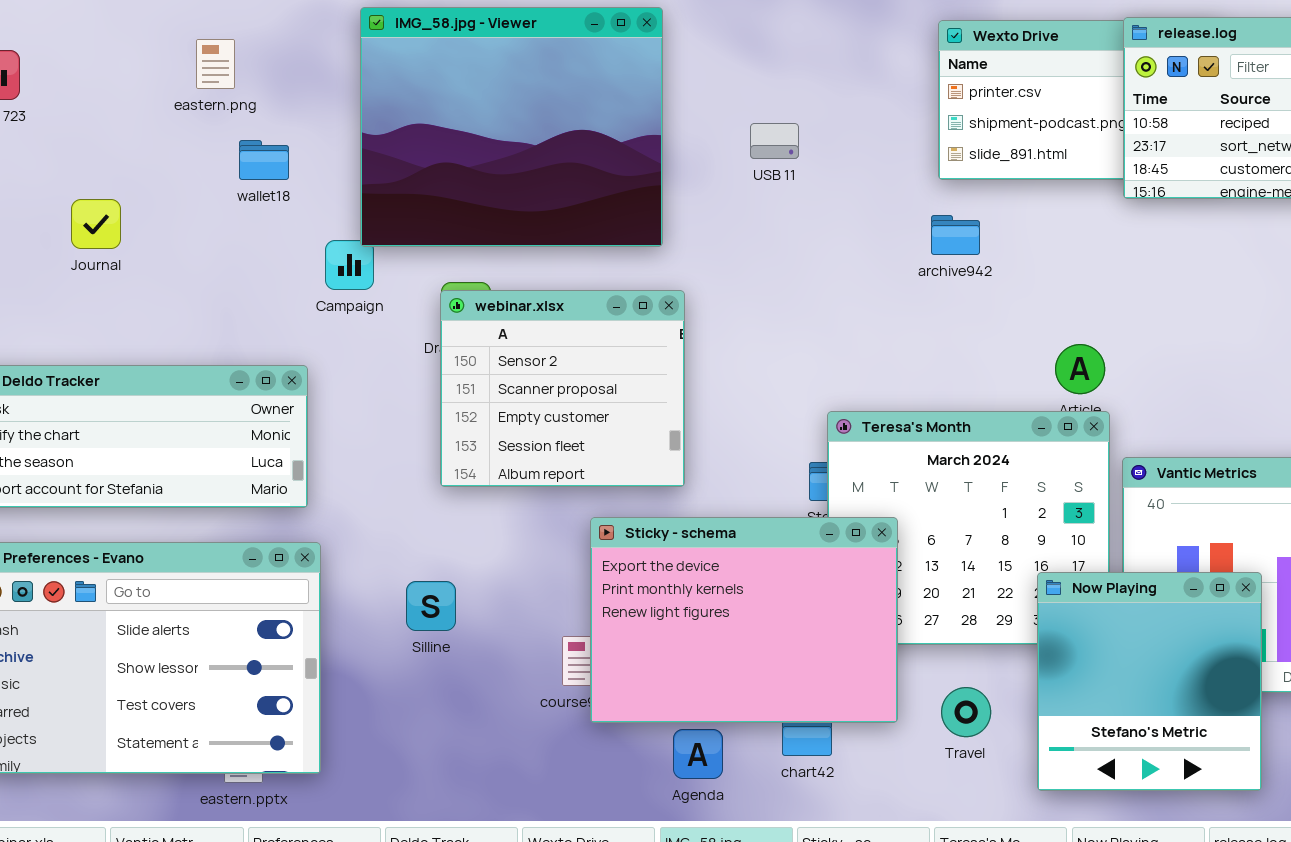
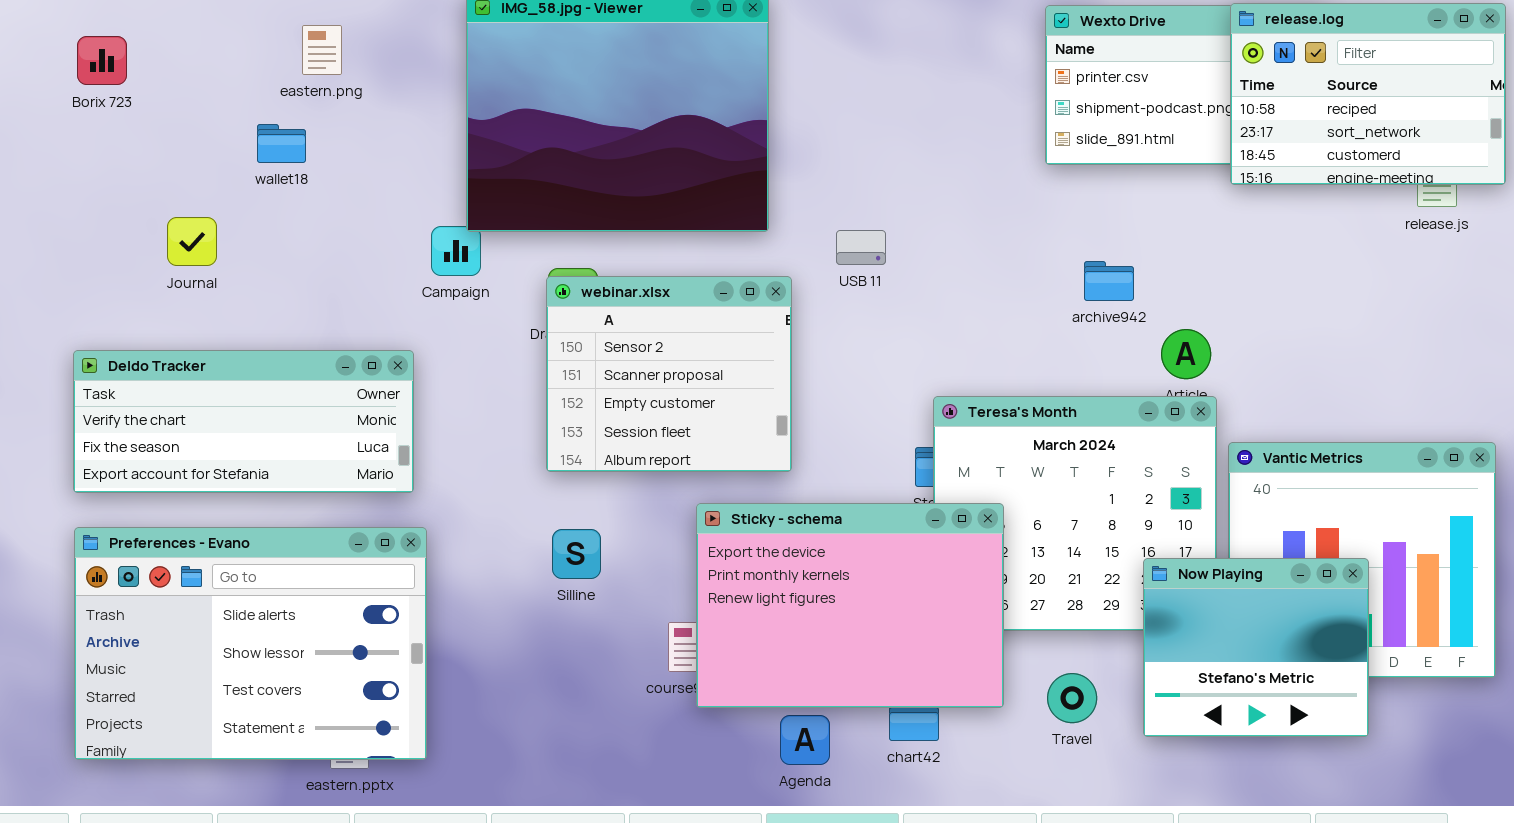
USB 11: [750,123,799,159] -> [836,230,886,265], moved
wallet18: [239,140,289,180] -> [257,124,306,163], moved
Journal: [71,199,121,249] -> [167,217,217,266], moved
archive942: [931,215,980,255] -> [1084,261,1134,301], moved
Now Playing: [1037,572,1262,791] -> [1143,558,1369,737], resized
Silline: [406,581,456,631] -> [552,529,601,579], moved

